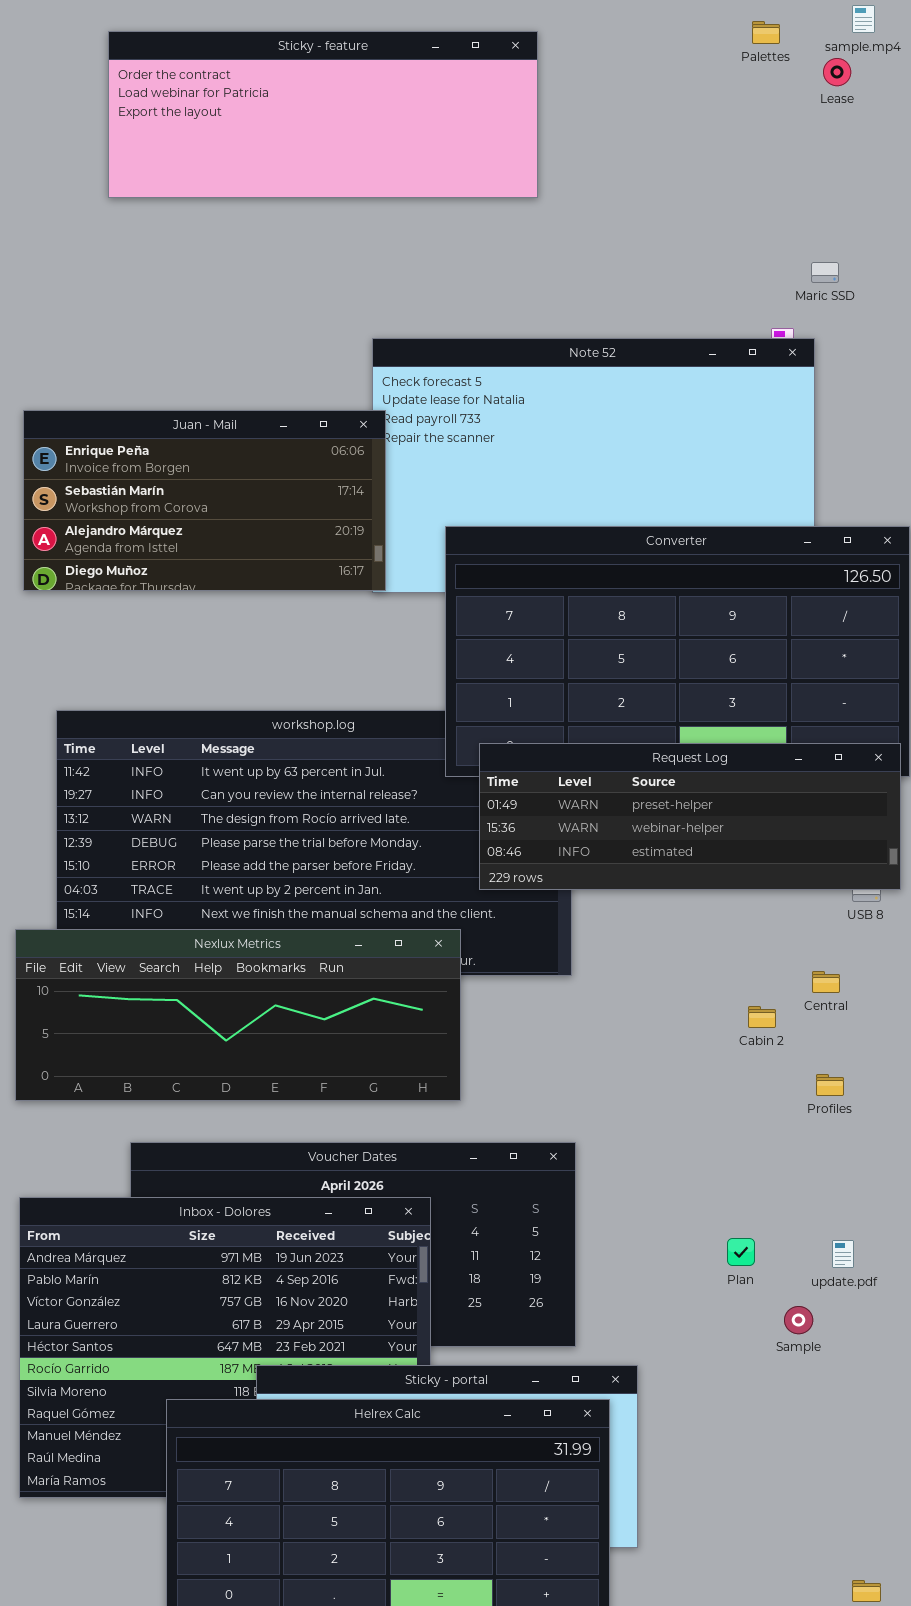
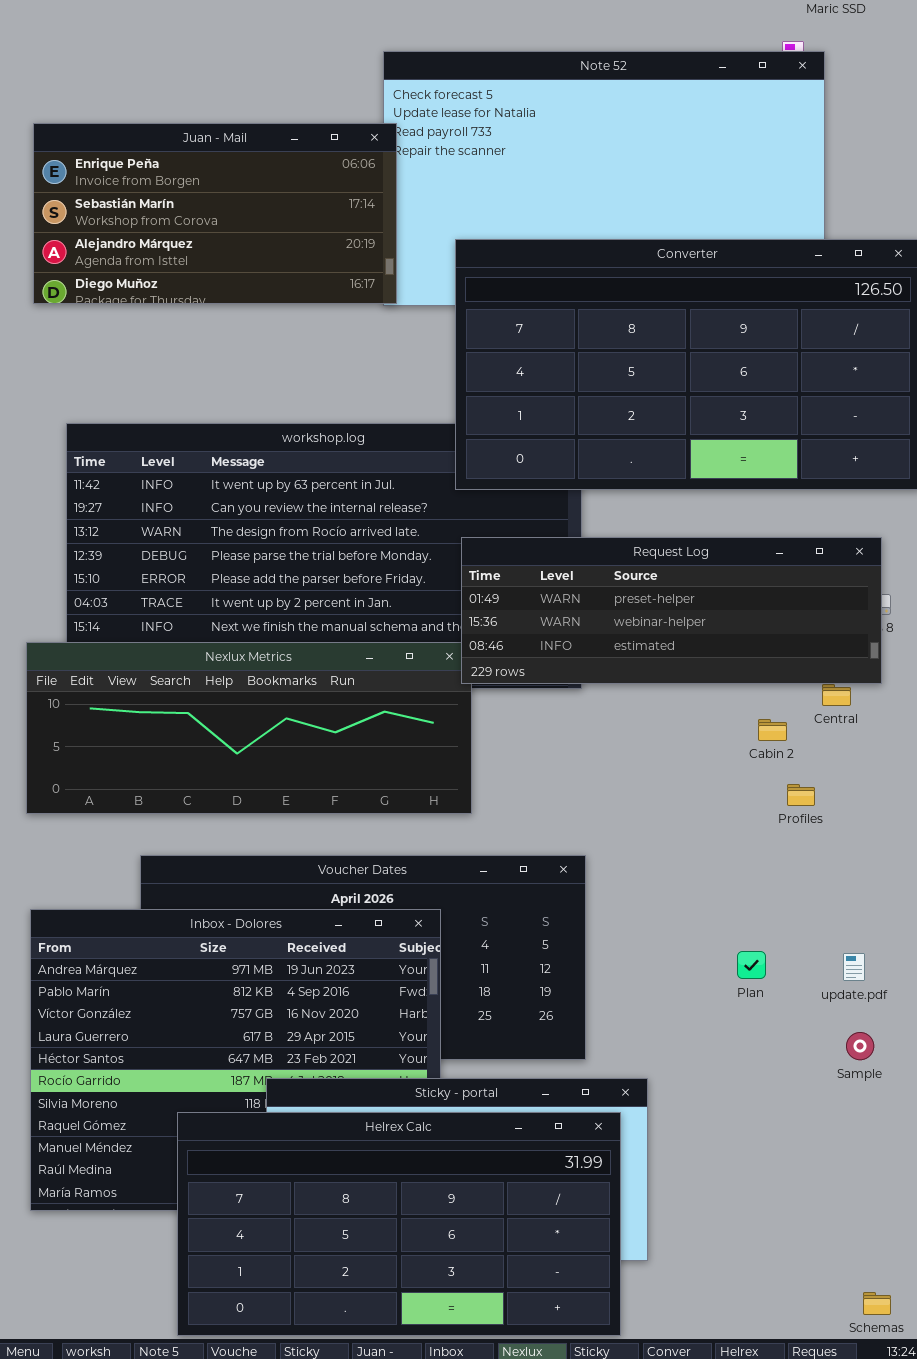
Request Log: [479,743,901,890] -> [461,537,882,684], moved
Profiles: [816,1074,844,1096] -> [787,784,815,806], moved
Sample: [784,1306,813,1334] -> [846,1032,874,1060], moved

